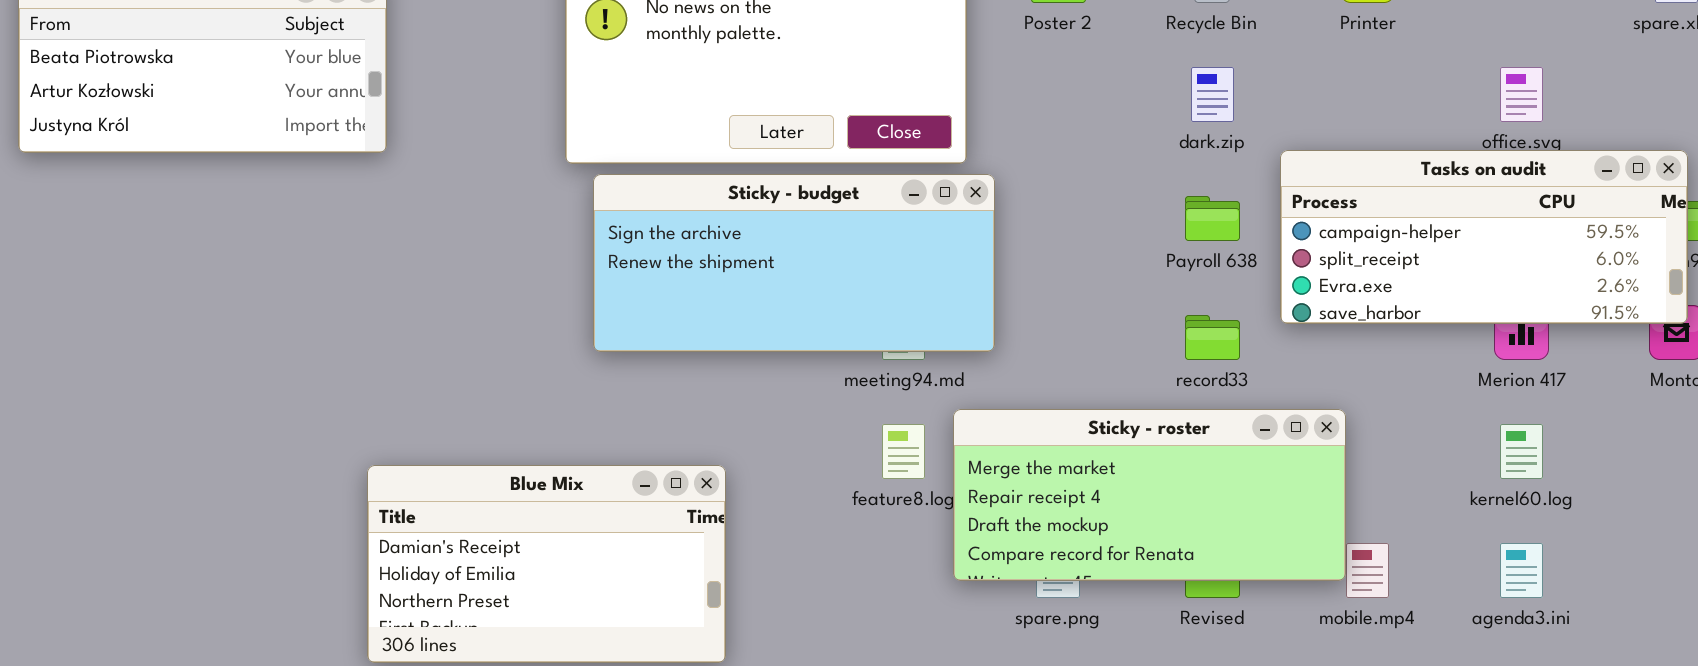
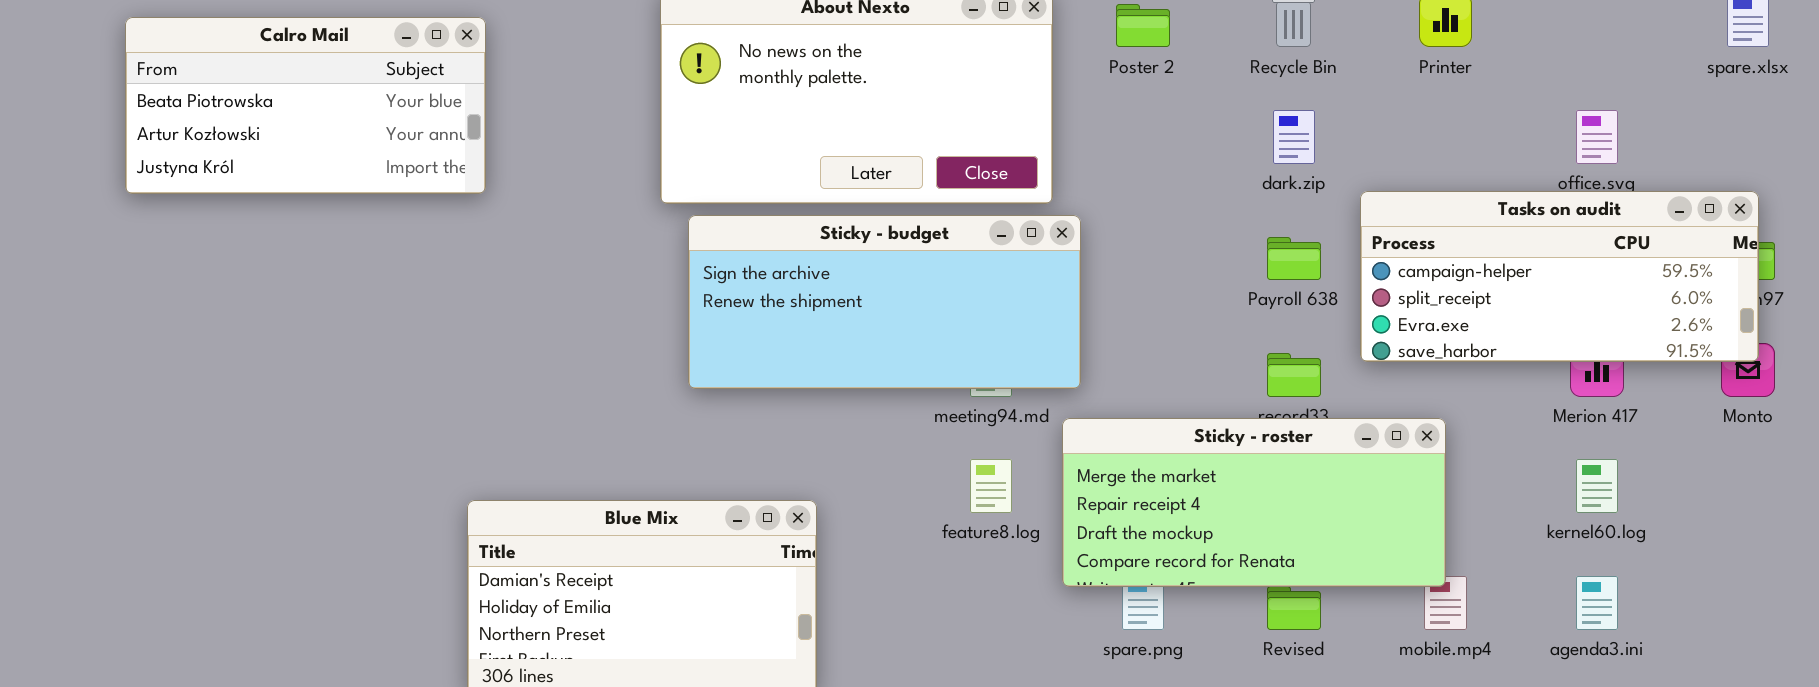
Sticky - roster: [953,409,1346,581] -> [1062,418,1446,587], moved

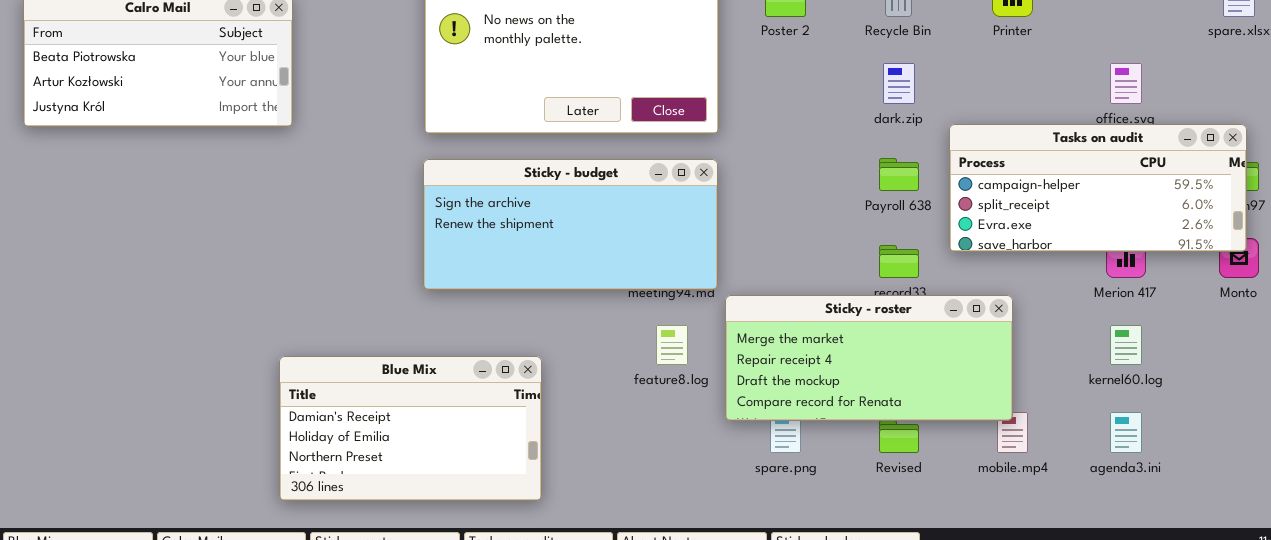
Sticky - budget: [688,215,1081,389] -> [423,159,718,290], moved

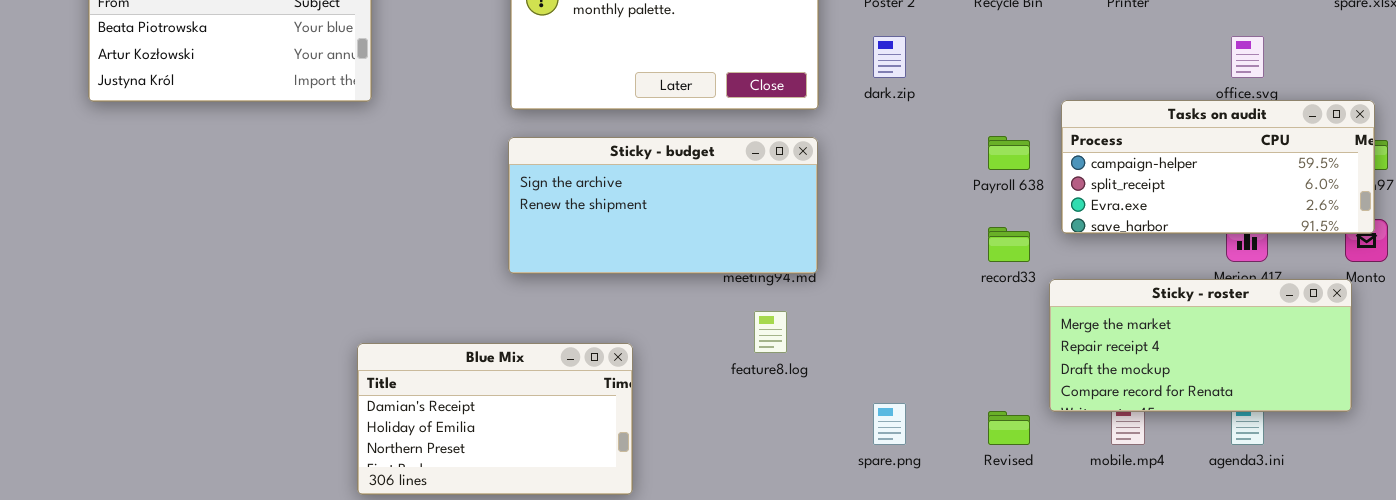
dark.zip: [883,63,915,104] -> [873,36,906,78], moved
Sticky - roster: [725,295,1013,421] -> [1049,279,1352,412], moved

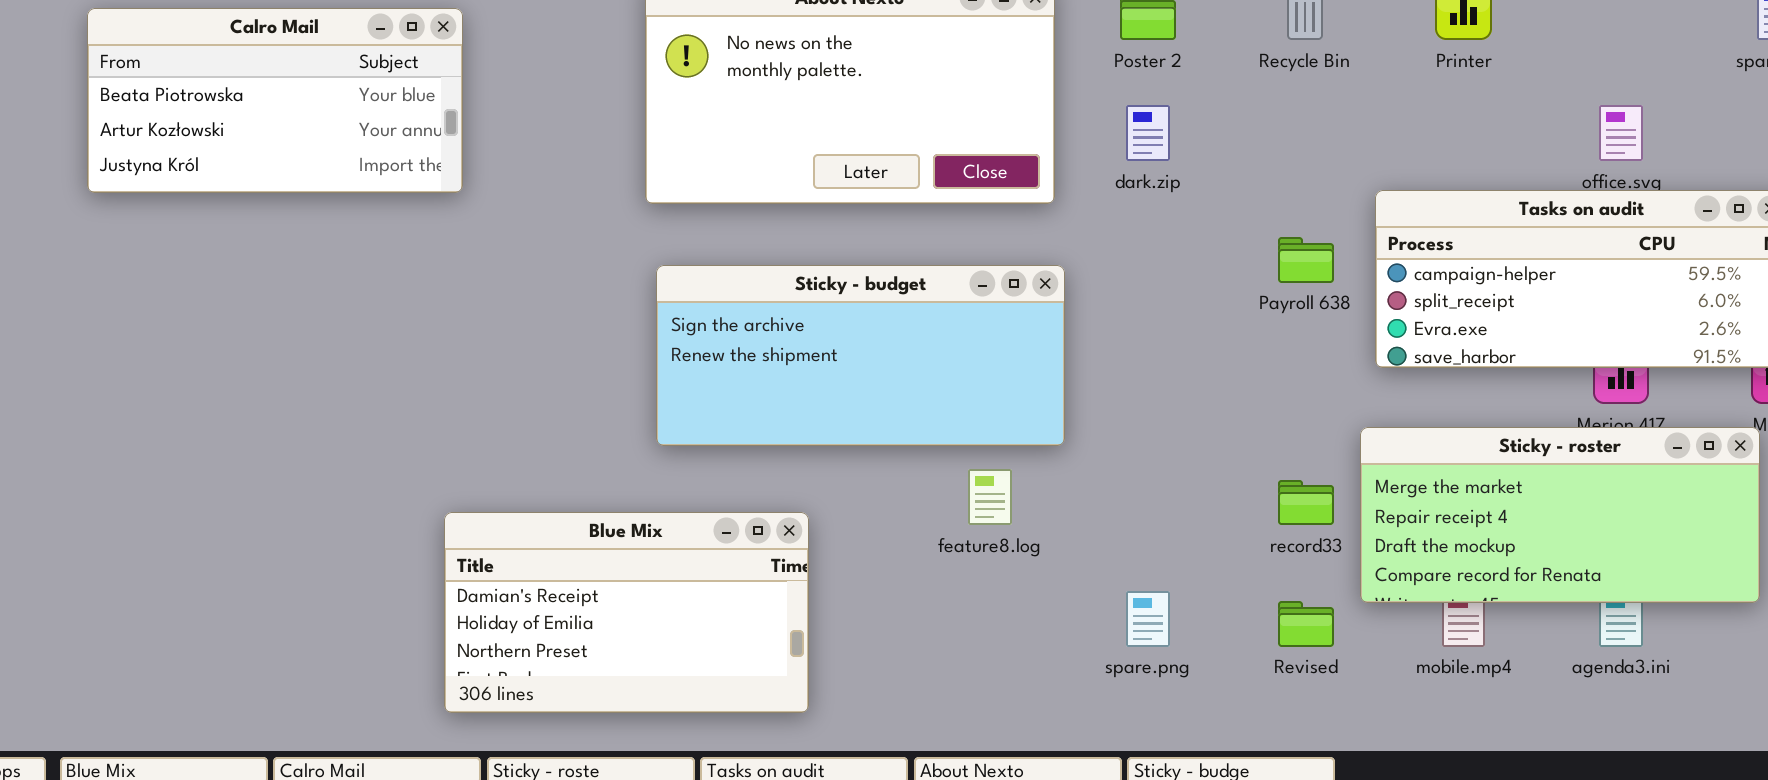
Sticky - budget: [508,137,818,274] -> [656,265,1065,446], moved
record33: [988,227,1030,262] -> [1278,480,1334,525], moved

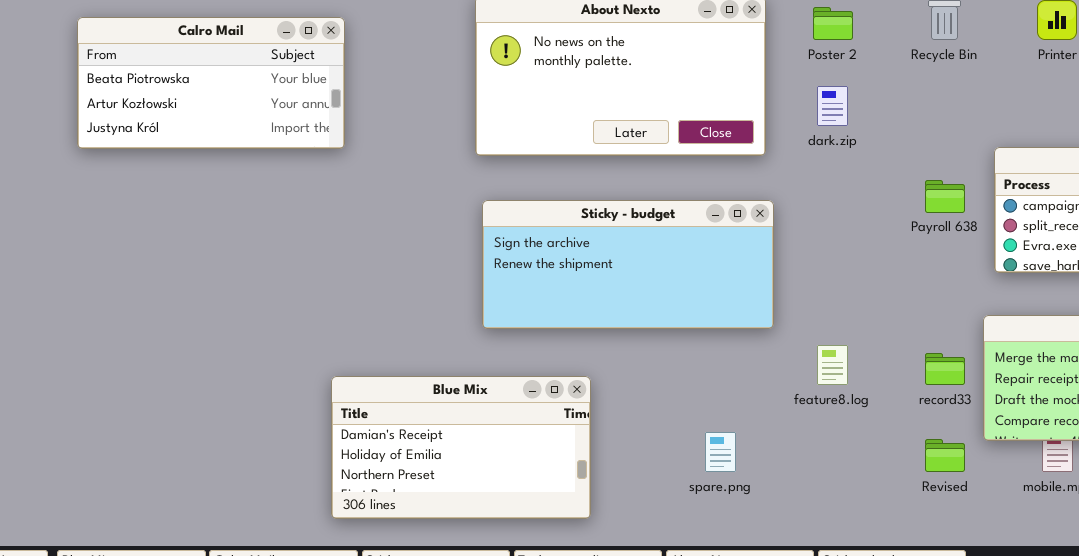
feature8.log: [968,469,1012,525] -> [817,345,848,385], moved
spare.png: [1126,591,1170,647] -> [705,432,736,472], moved

